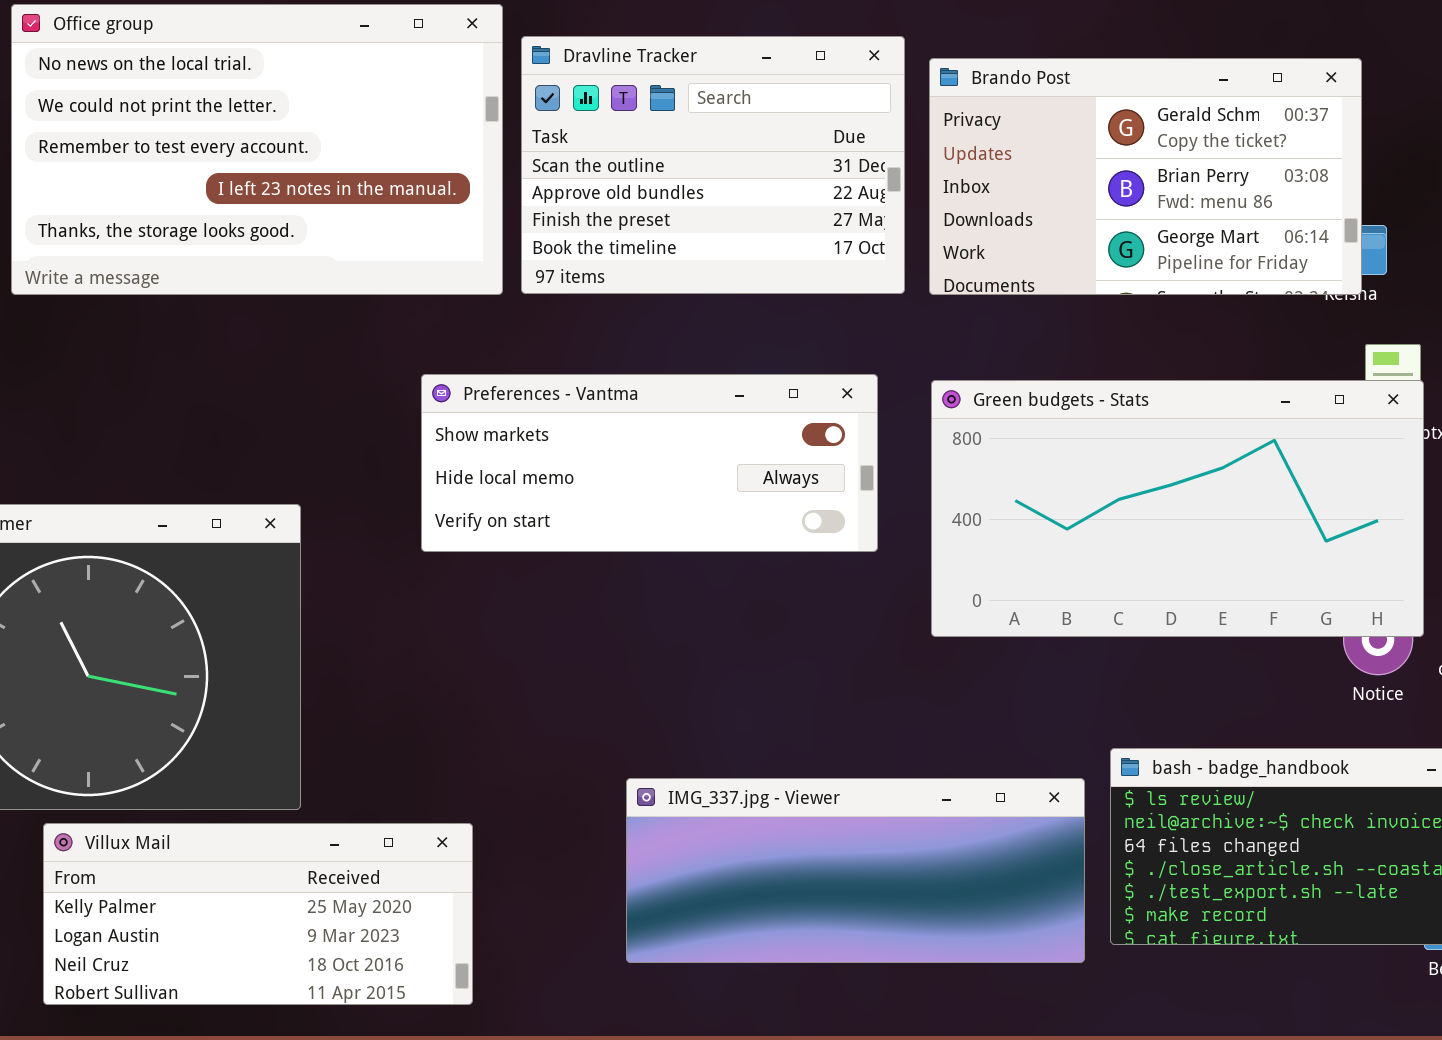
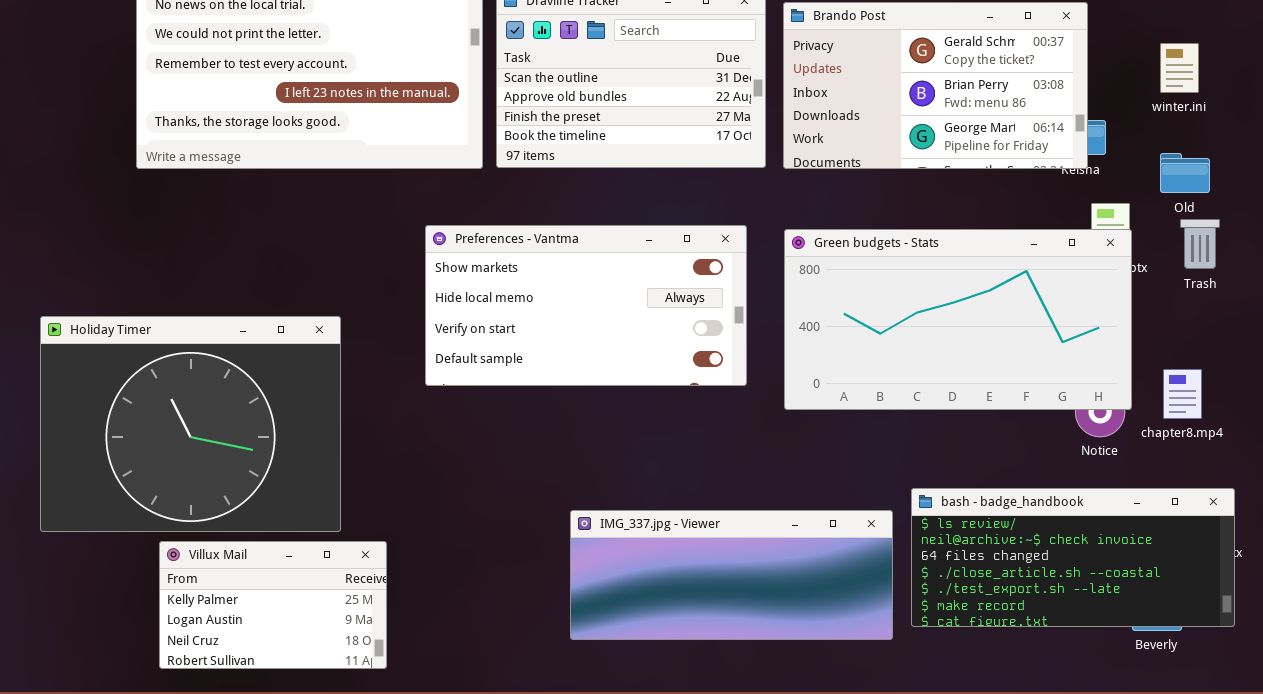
Preferences - Vantma: [421,374,878,552] -> [425,225,747,386], resized
Villux Mail: [43,823,473,1005] -> [159,541,387,669], resized

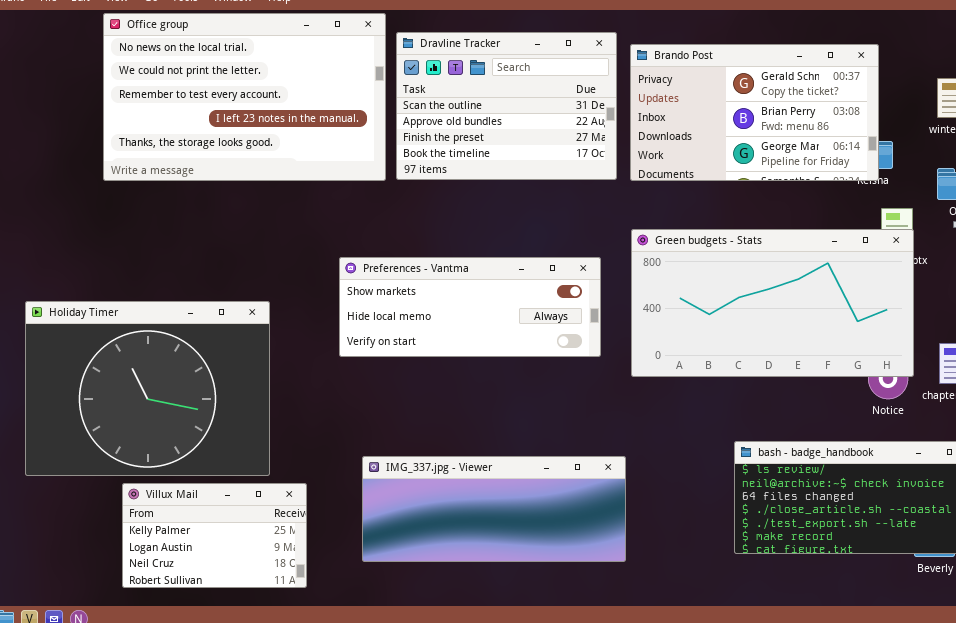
Preferences - Vantma: [425,225,747,386] -> [339,257,601,357], resized
IMG_337.jpg - Viewer: [570,510,893,640] -> [362,456,626,562], moved

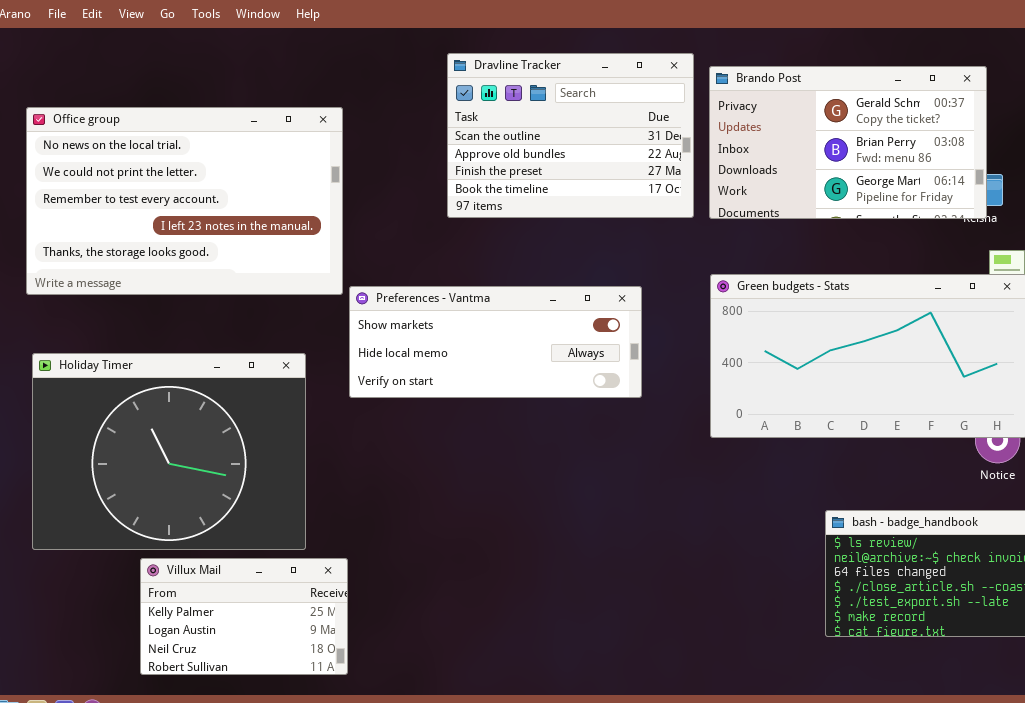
Office group: [103,13,386,181] -> [26,107,343,295], moved
Preferences - Vantma: [339,257,601,357] -> [349,286,642,398], moved
IMG_337.jpg - Viewer: [362,456,626,562] -> none, closed

